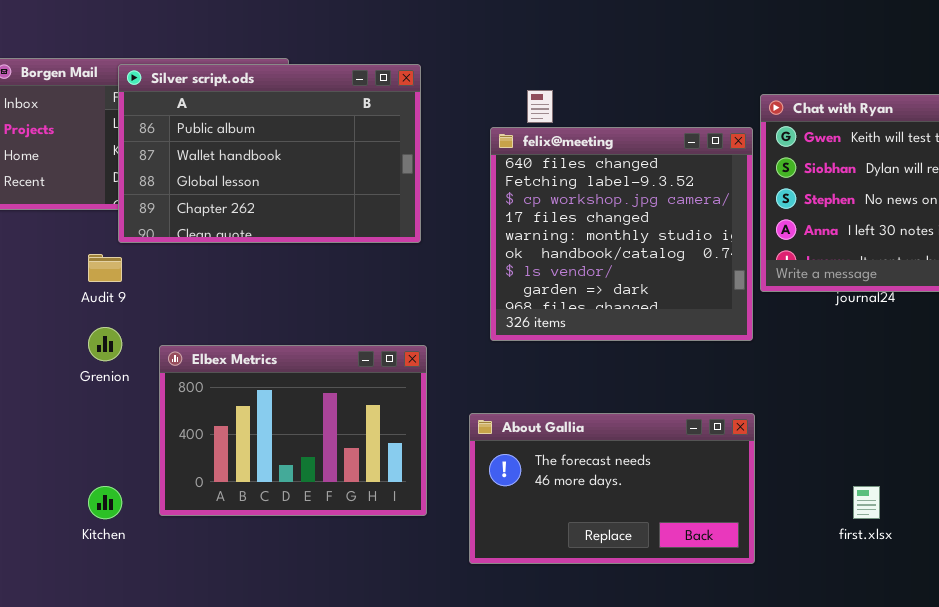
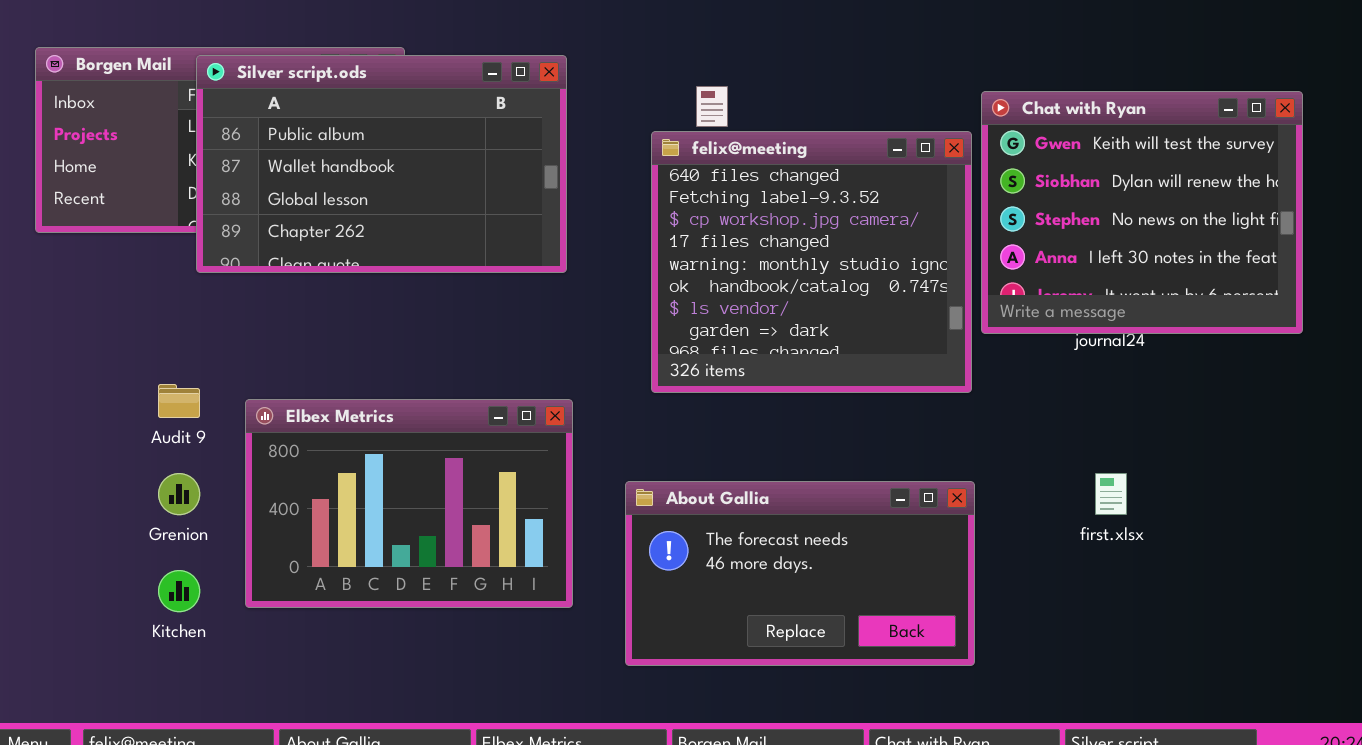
Audit 9: [88,254,122,282] -> [158,384,200,418], moved
Grenion: [88,327,122,361] -> [158,473,200,515], moved
first.xlsx: [853,486,880,519] -> [1095,473,1127,515], moved

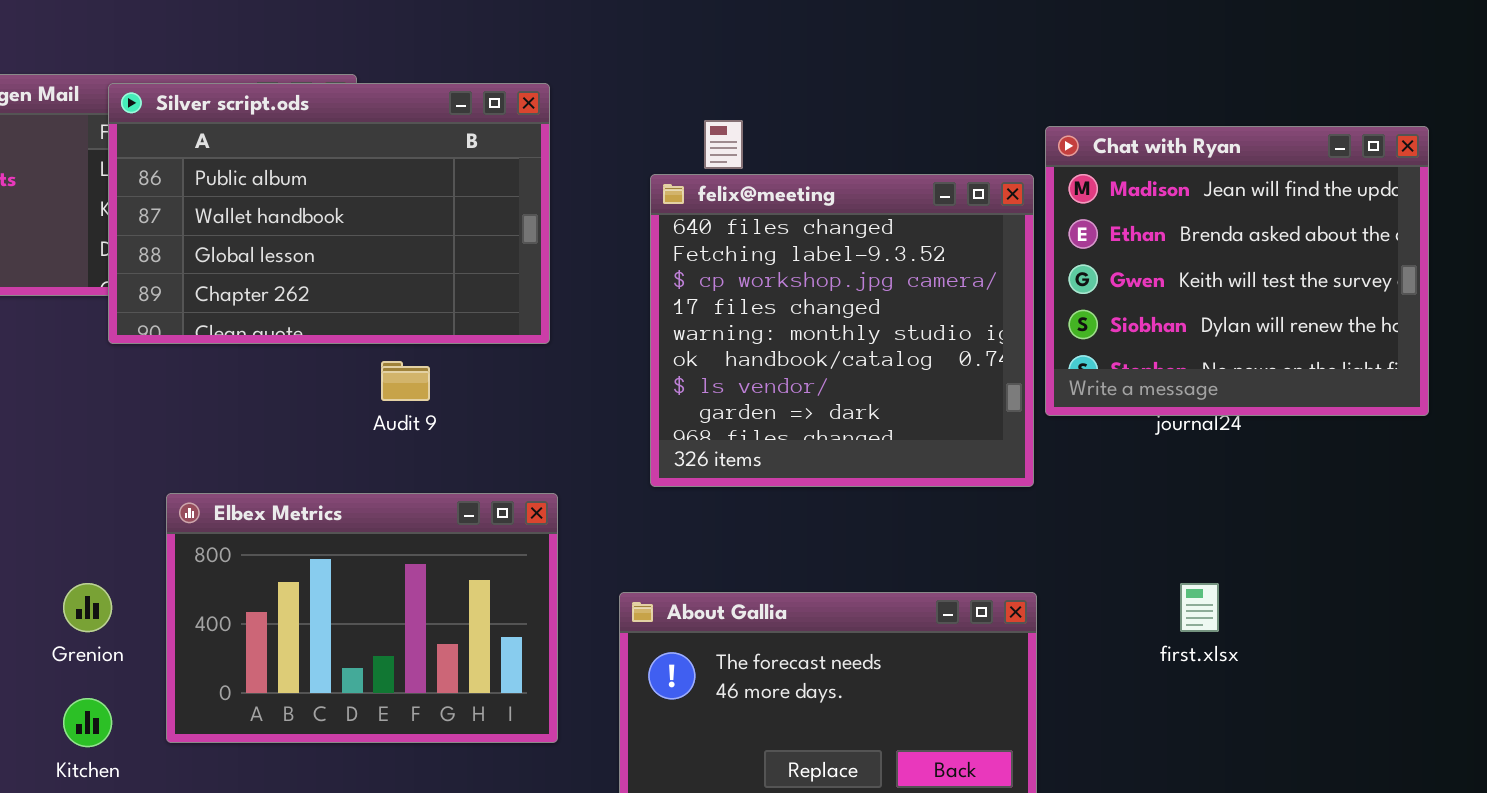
Chat with Ryan: [981,91,1303,334] -> [1045,126,1429,416], scrolled up 2 rows
Audit 9: [158,384,200,418] -> [381,361,430,401], moved

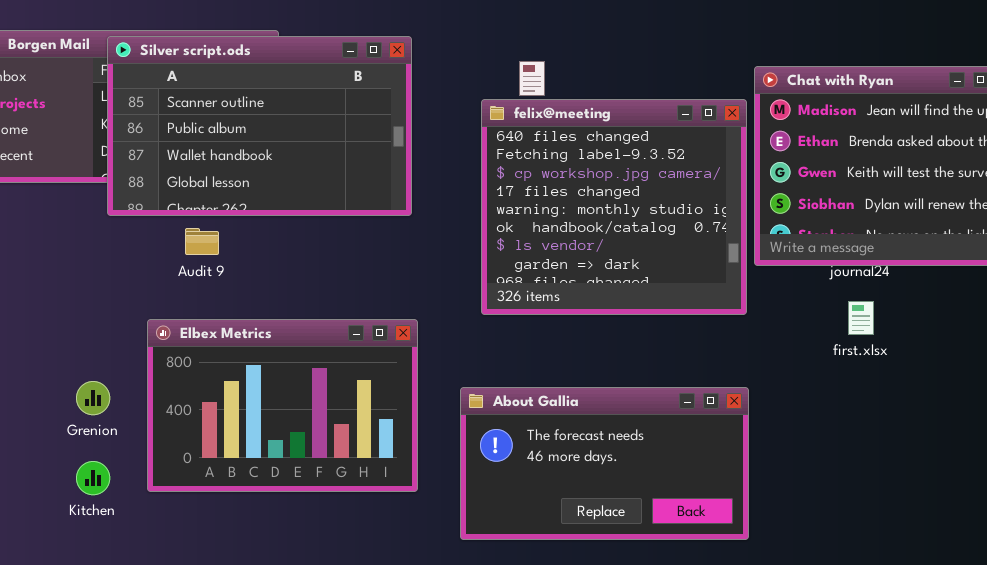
Silver script.ods: [108,83,550,344] -> [107,36,412,216], scrolled up 1 row
Audit 9: [381,361,430,401] -> [185,228,219,255], moved
first.xlsx: [1180,583,1219,632] -> [848,301,874,335], moved

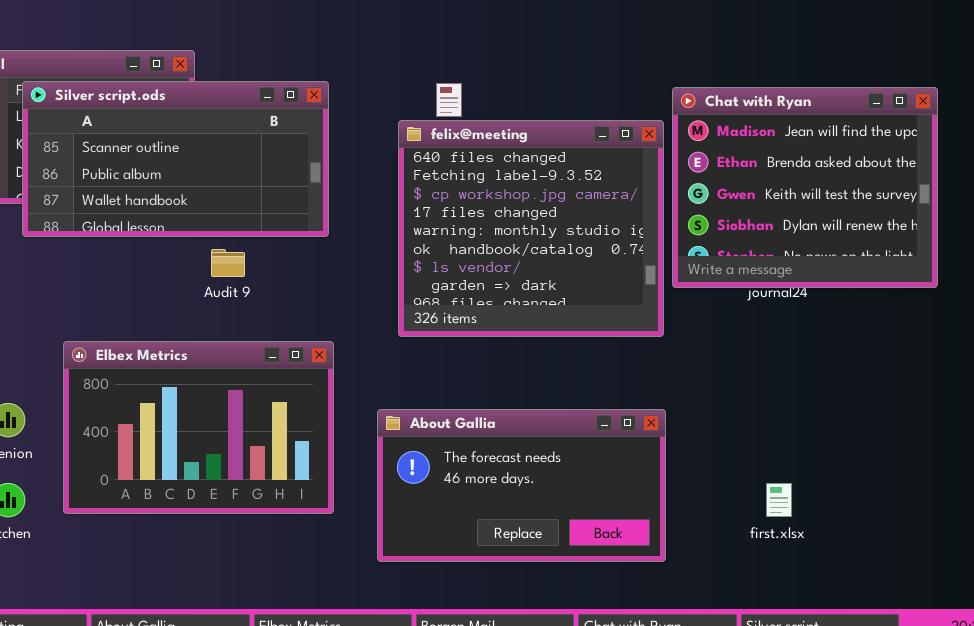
Silver script.ods: [107,36,412,216] -> [22,81,329,237], resized
Audit 9: [185,228,219,255] -> [211,249,245,277], moved
first.xlsx: [848,301,874,335] -> [766,483,792,517], moved

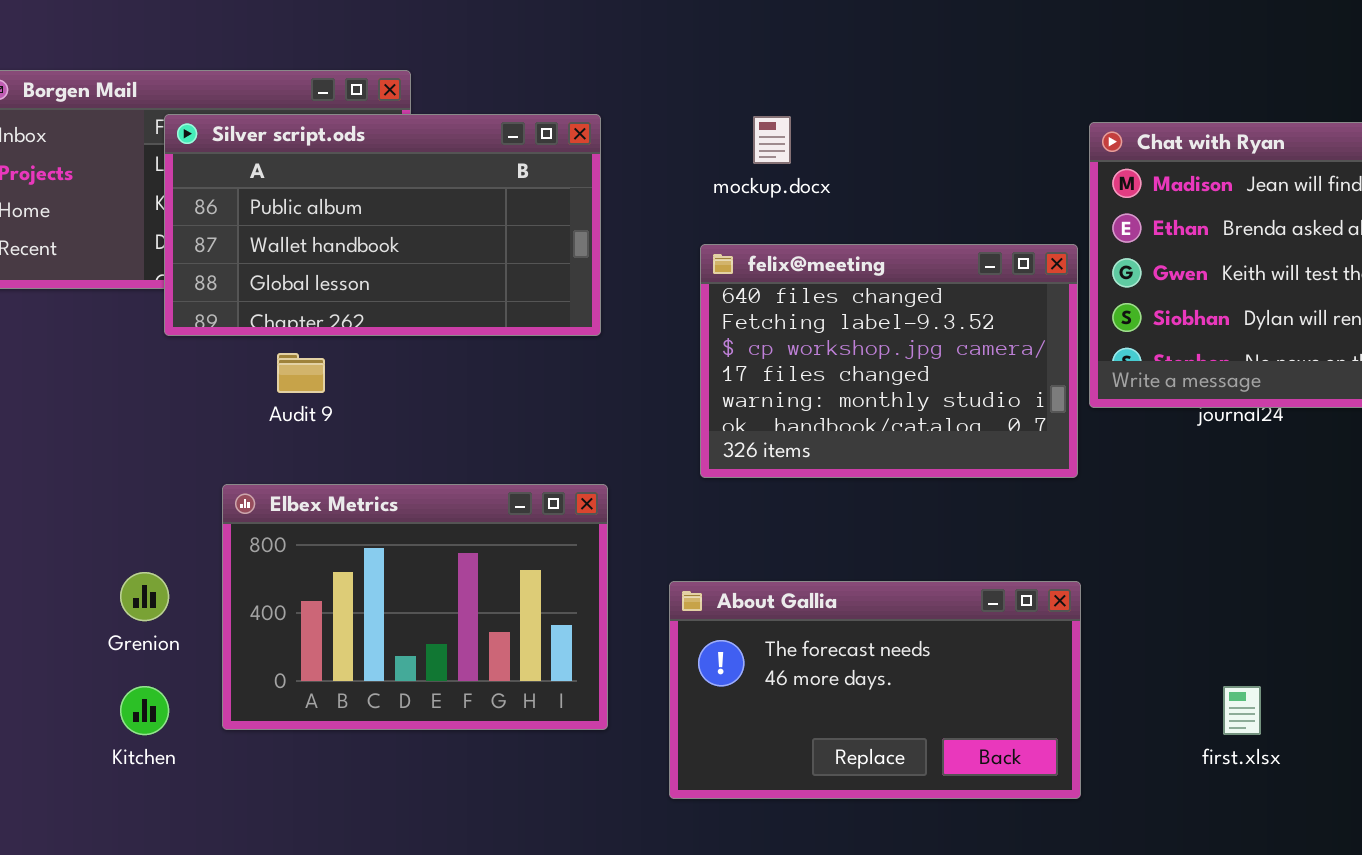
Silver script.ods: [22,81,329,237] -> [164,114,601,336], scrolled down 1 row
felix@meeting: [398,120,664,337] -> [700,244,1078,478], resized
Audit 9: [211,249,245,277] -> [277,353,325,393], moved

